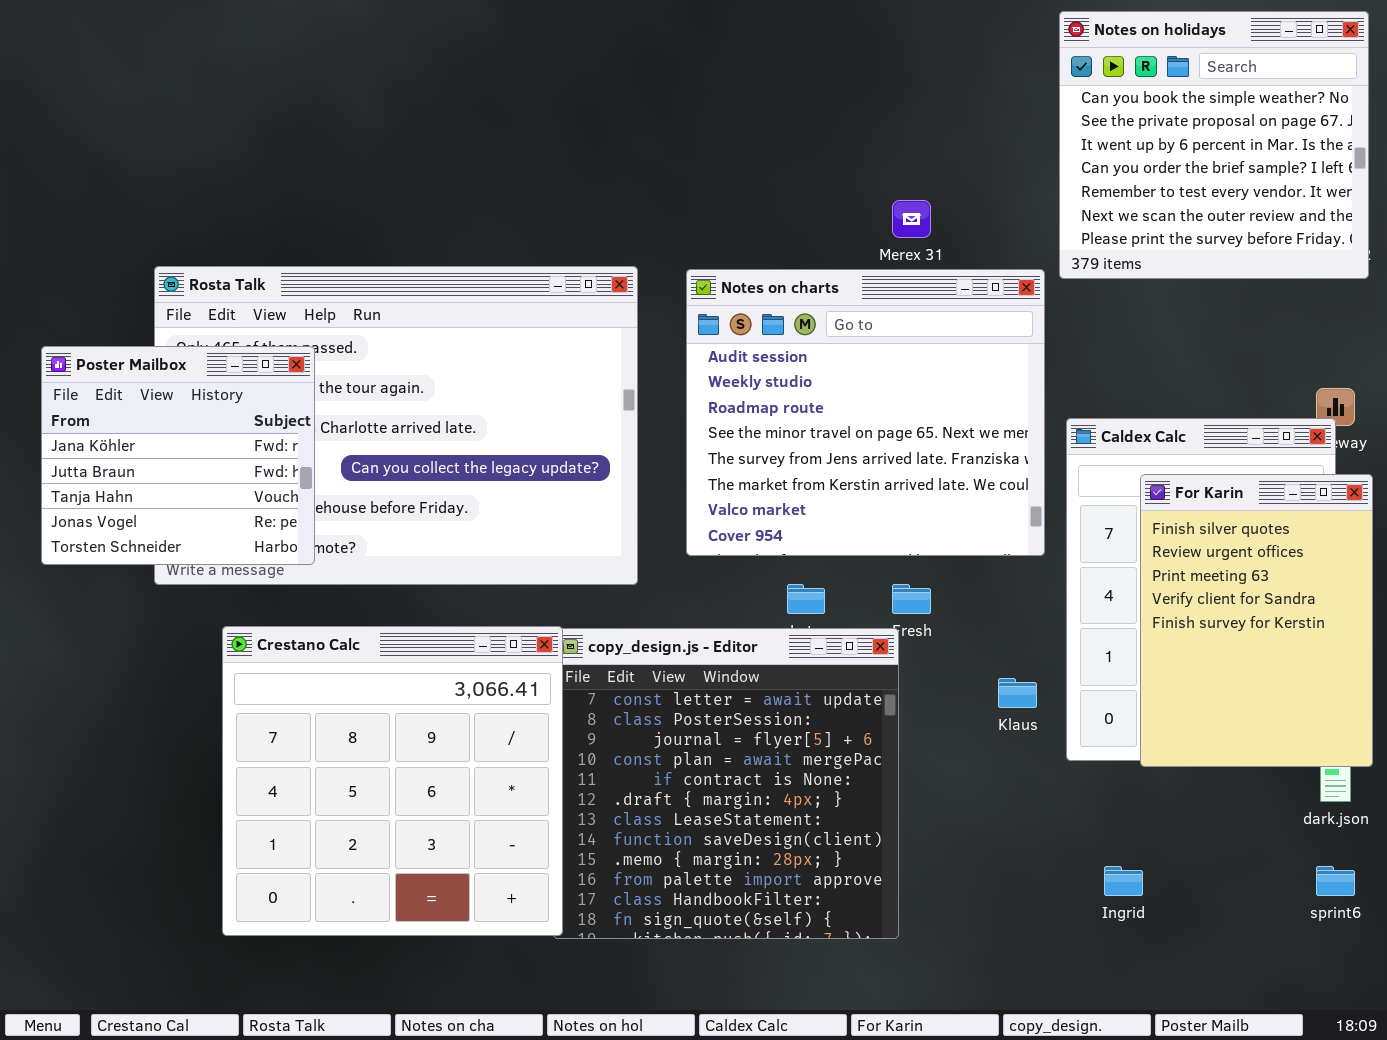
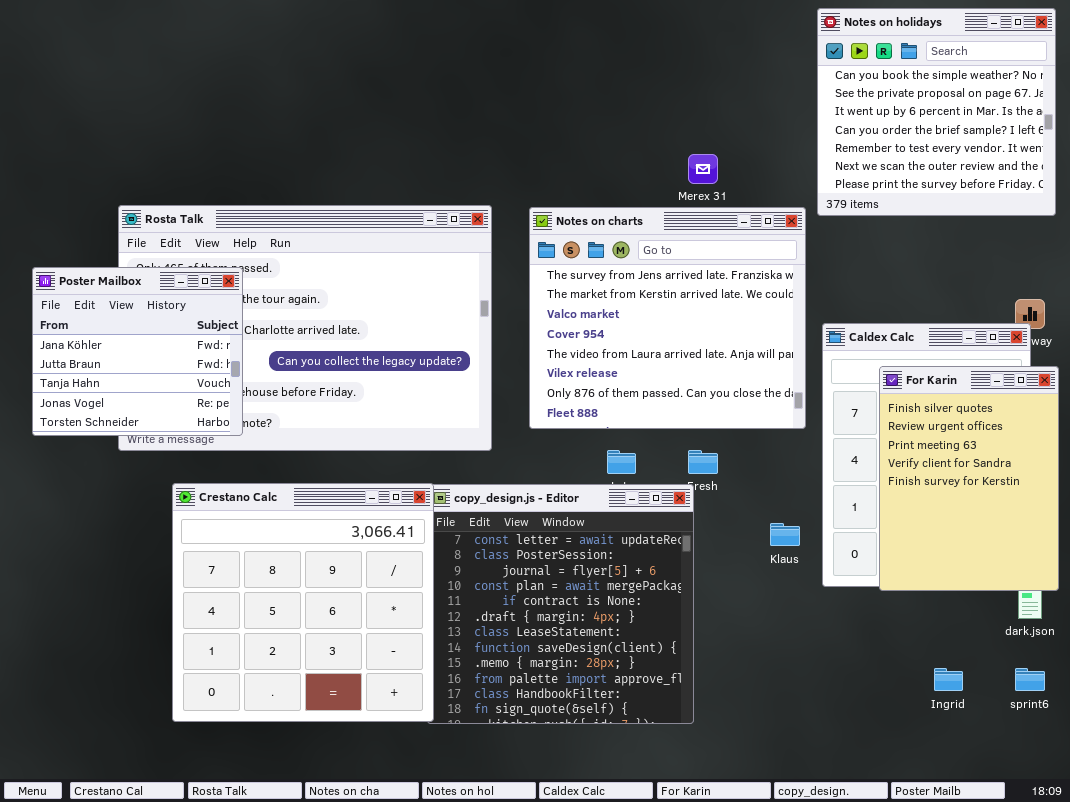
Notes on charts: [686,269,1045,556] -> [529,207,806,429], scrolled down 4 rows
Ingrid: [1104,866,1143,896] -> [934,668,963,691], moved

